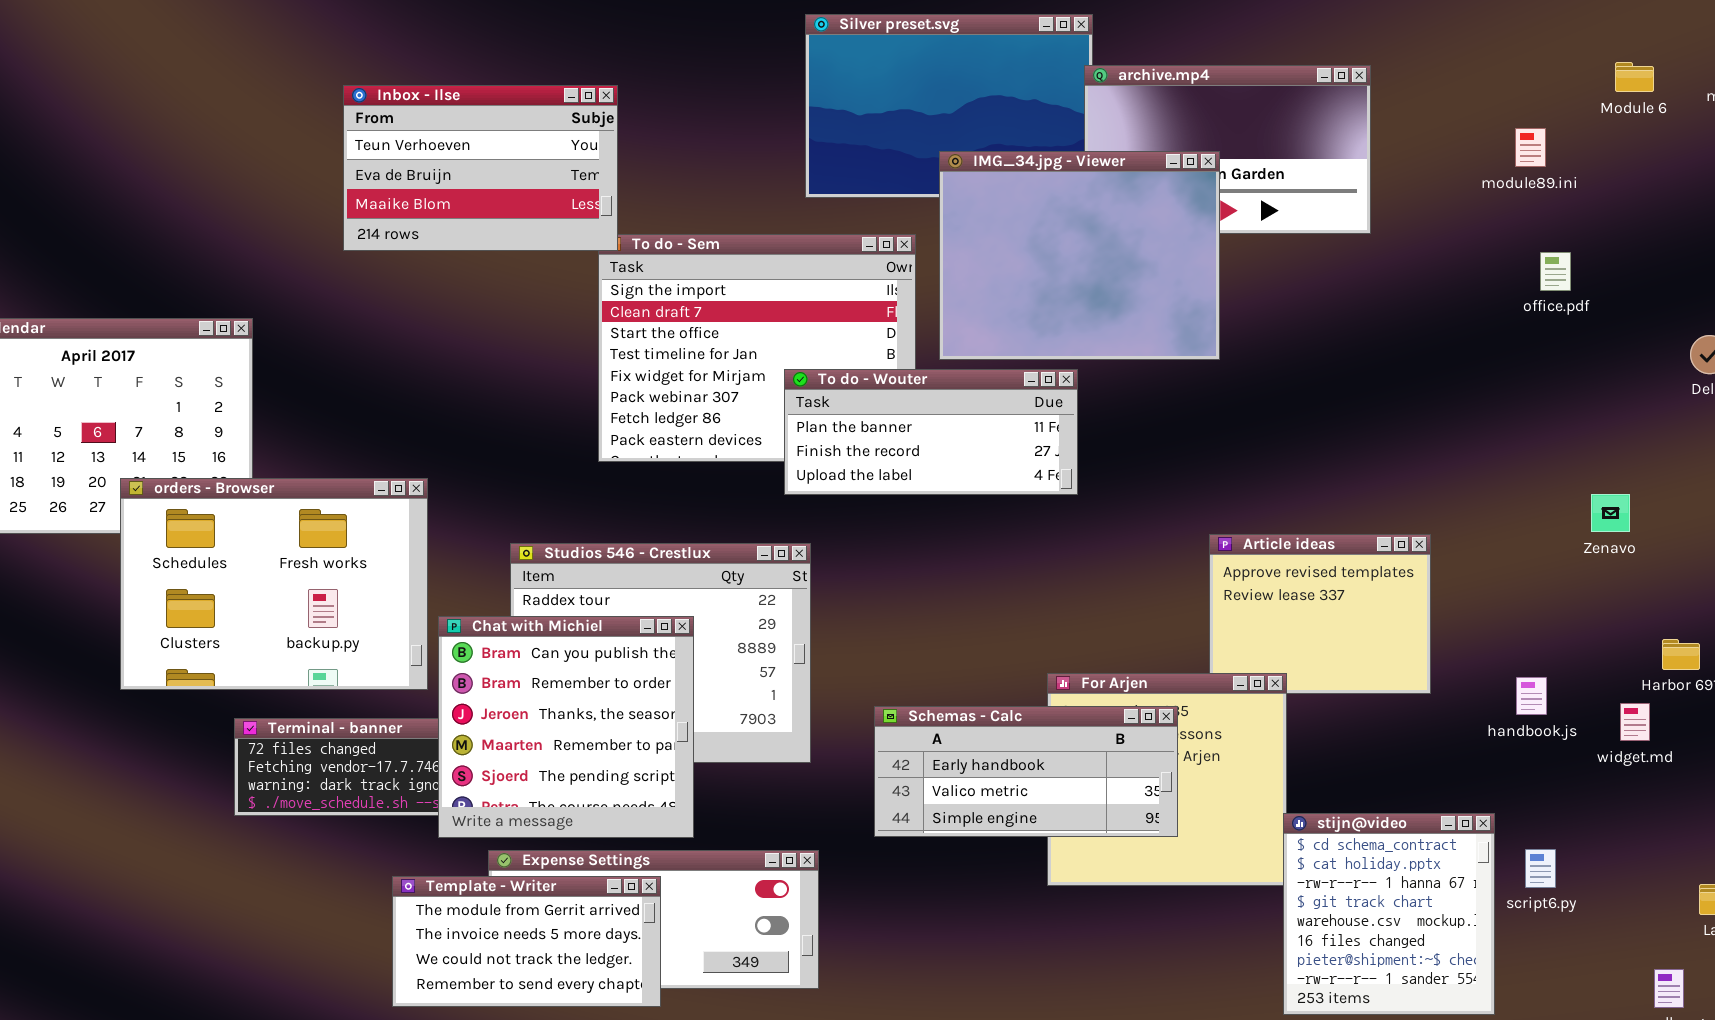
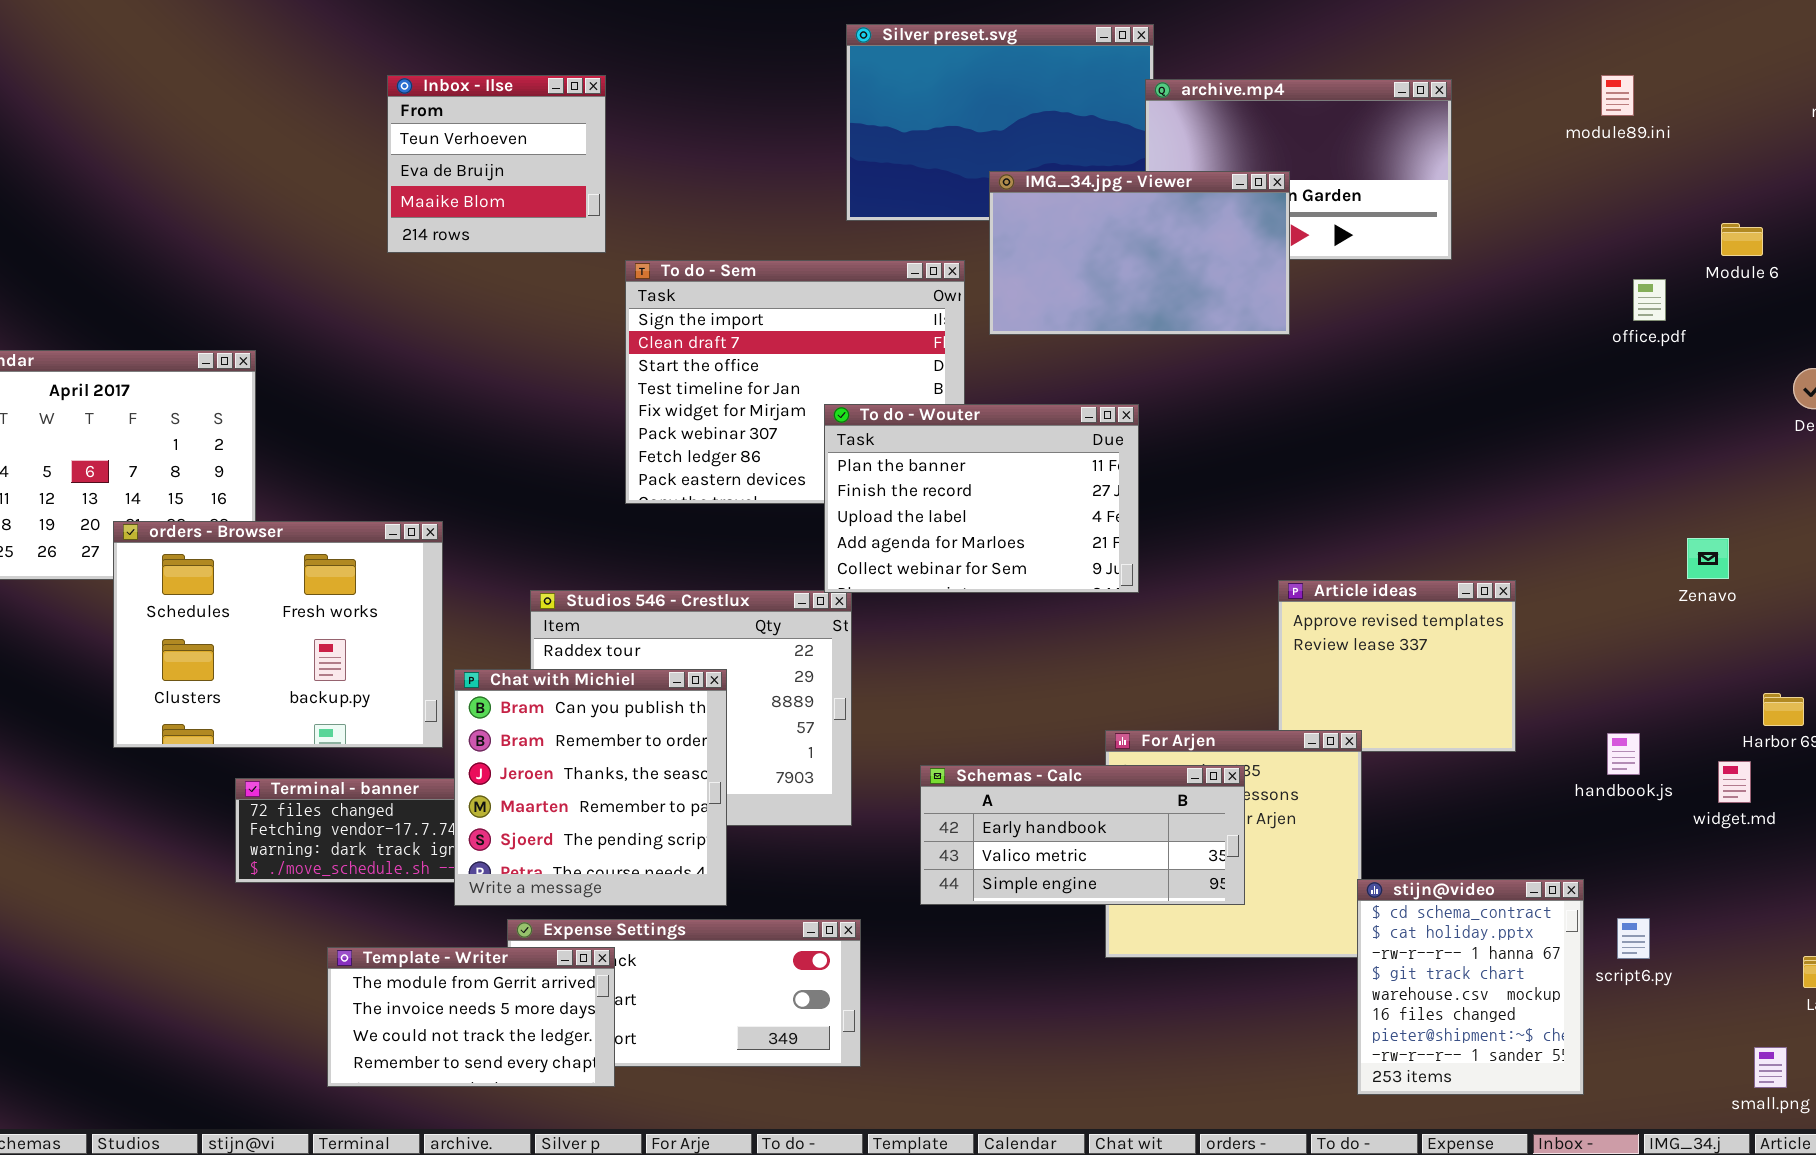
Module 6: [1615,62,1654,92] -> [1721,223,1763,256], moved
Inbox - Ilse: [343,85,618,251] -> [387,75,606,253], moved, resized
module89.ini: [1515,128,1546,167] -> [1601,75,1634,116], moved
IMG_34.jpg - Viewer: [939,151,1220,360] -> [989,171,1290,335], resized
To do - Wouter: [784,369,1078,495] -> [824,404,1139,593], resized
Template - Writer: [392,876,661,1007] -> [327,947,615,1087], moved

